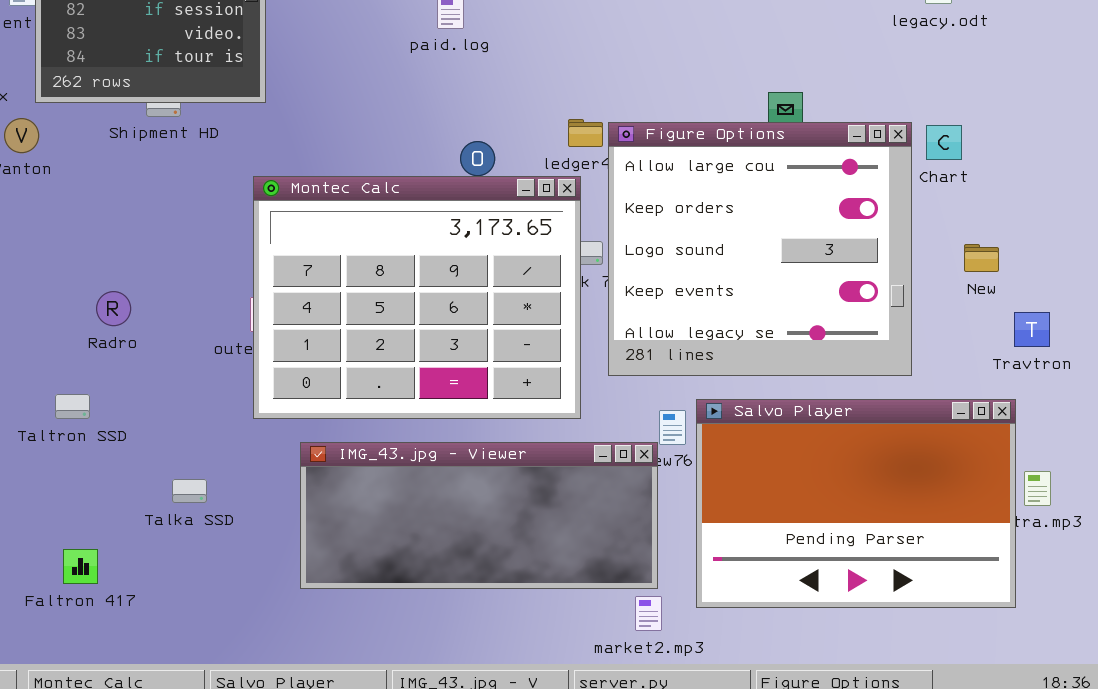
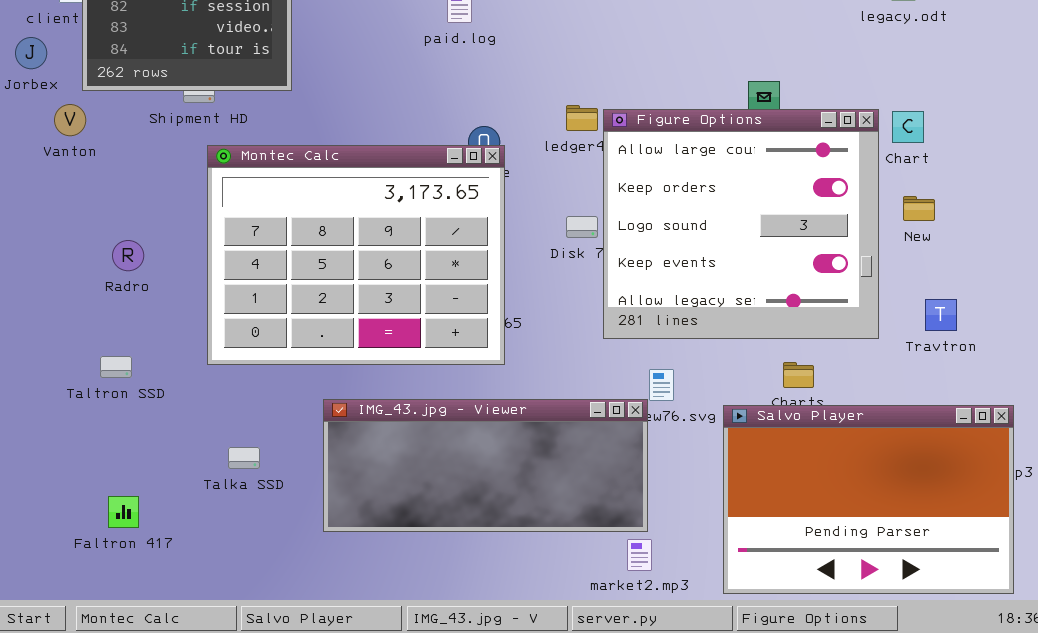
Montec Calc: [253,176,581,419] -> [207,145,505,365], moved
New: [964,244,999,272] -> [903,196,935,221], moved
Radro: [96,291,131,326] -> [112,240,144,271], moved
Travtron: [1014,312,1050,347] -> [925,299,957,331], moved
Salvo Player: [696,399,1016,608] -> [723,405,1014,594], moved
Talka SSD: [172,479,207,503] -> [228,447,260,469], moved

